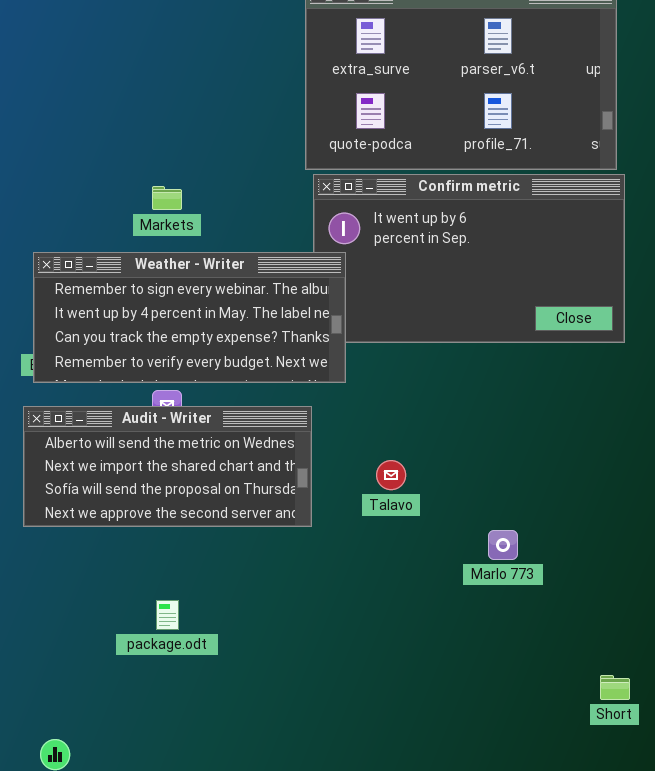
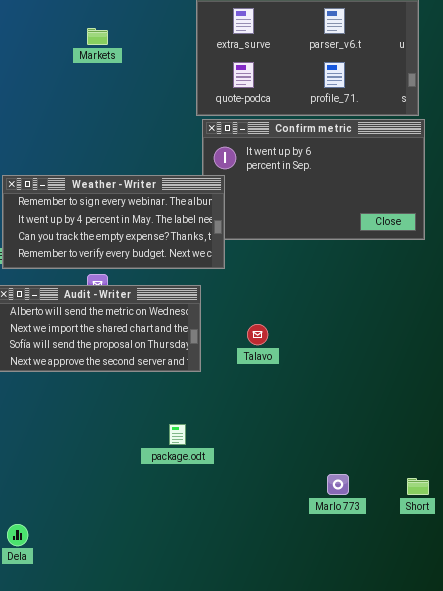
Markets: [152,186,182,210] -> [87,28,108,45], moved
Marlo 773: [488,530,518,560] -> [327,474,349,495], moved
package.odt: [156,600,179,630] -> [169,424,186,445], moved

